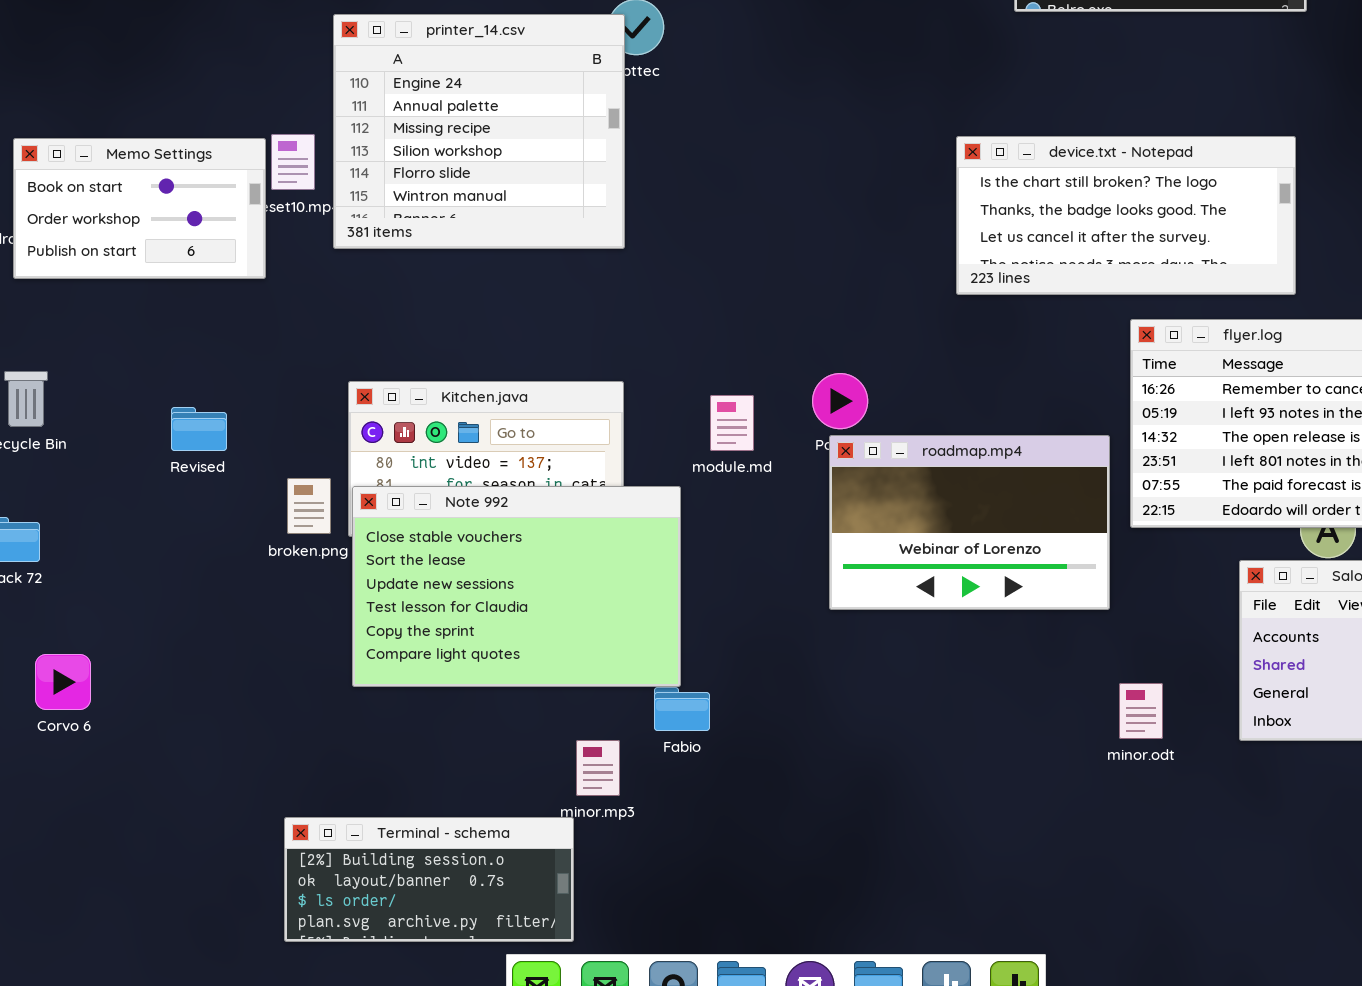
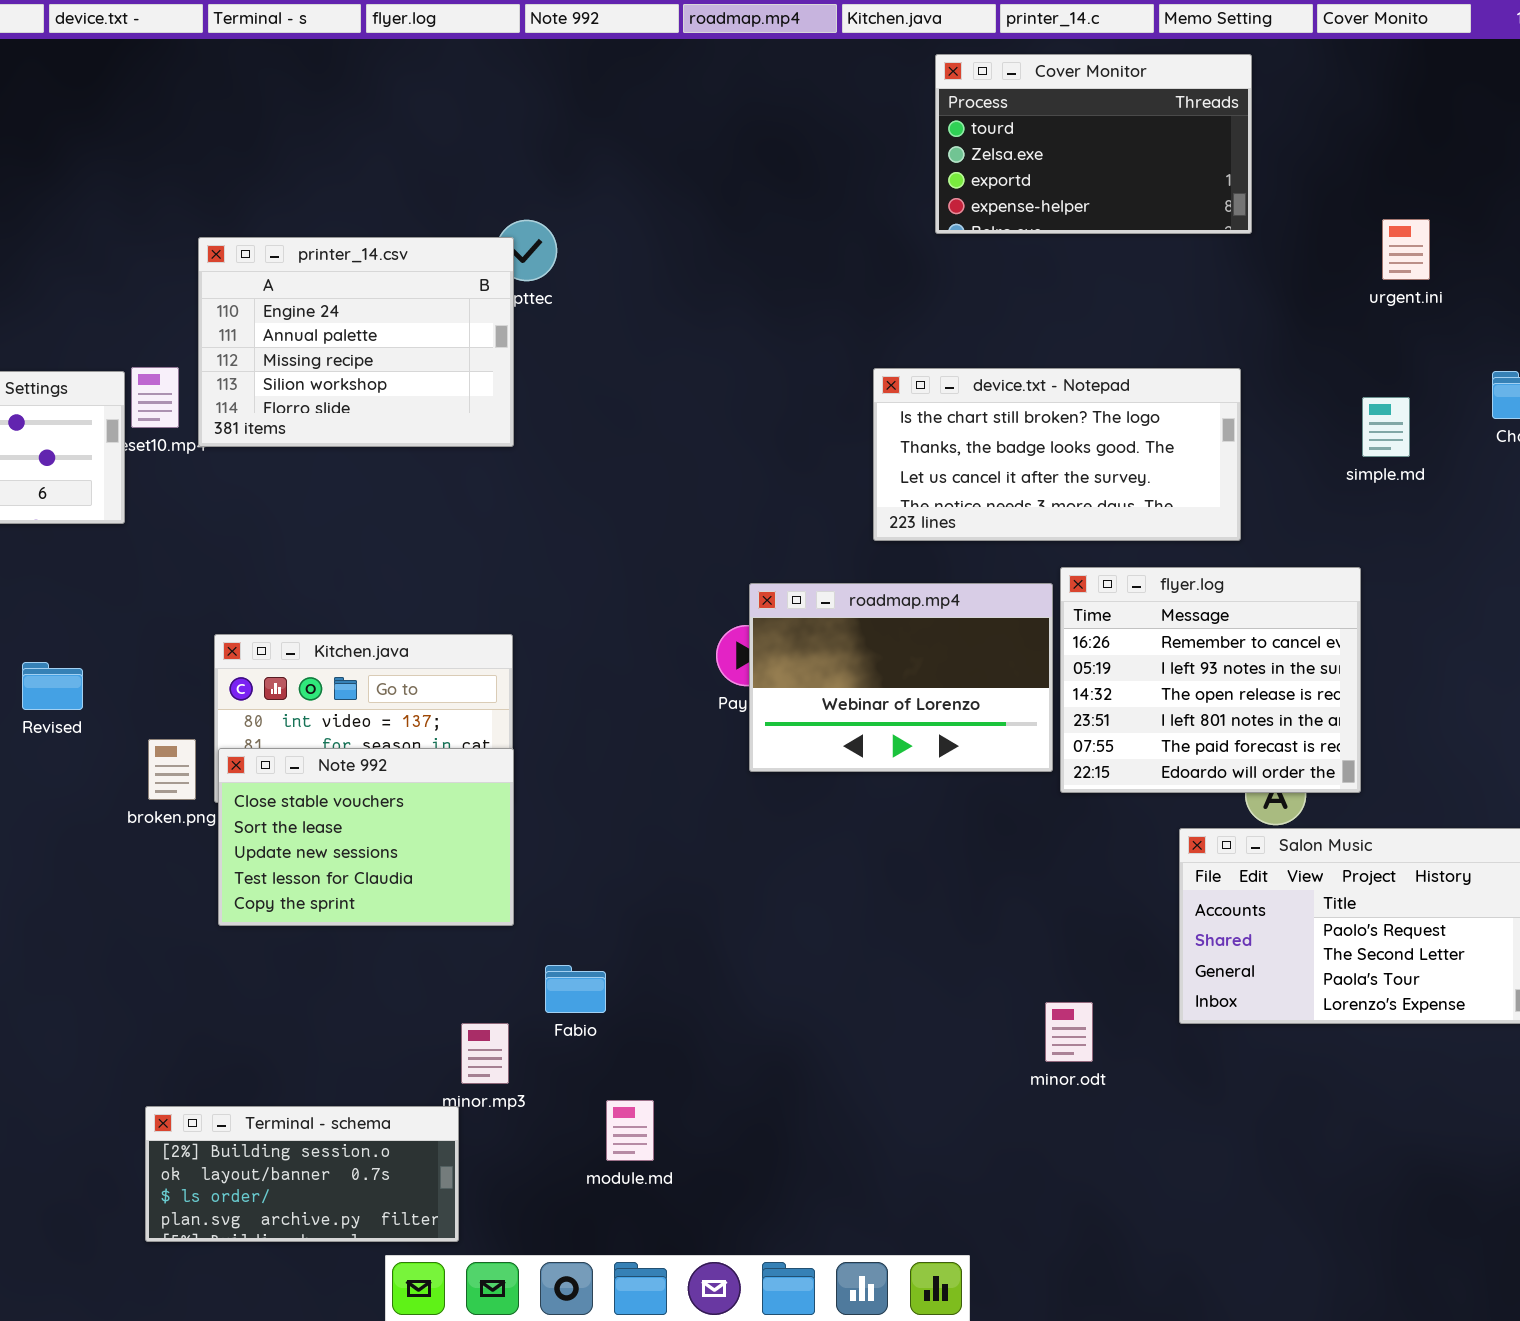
printer_14.csv: [333,14,625,249] -> [198,237,514,447], resized
module.md: [710,395,754,451] -> [606,1100,654,1161], moved
roadmap.mp4: [829,435,1110,610] -> [749,583,1053,772], moved
Note 992: [352,486,681,687] -> [218,748,514,926], resized
minor.odt: [1119,683,1163,739] -> [1045,1002,1093,1062], moved

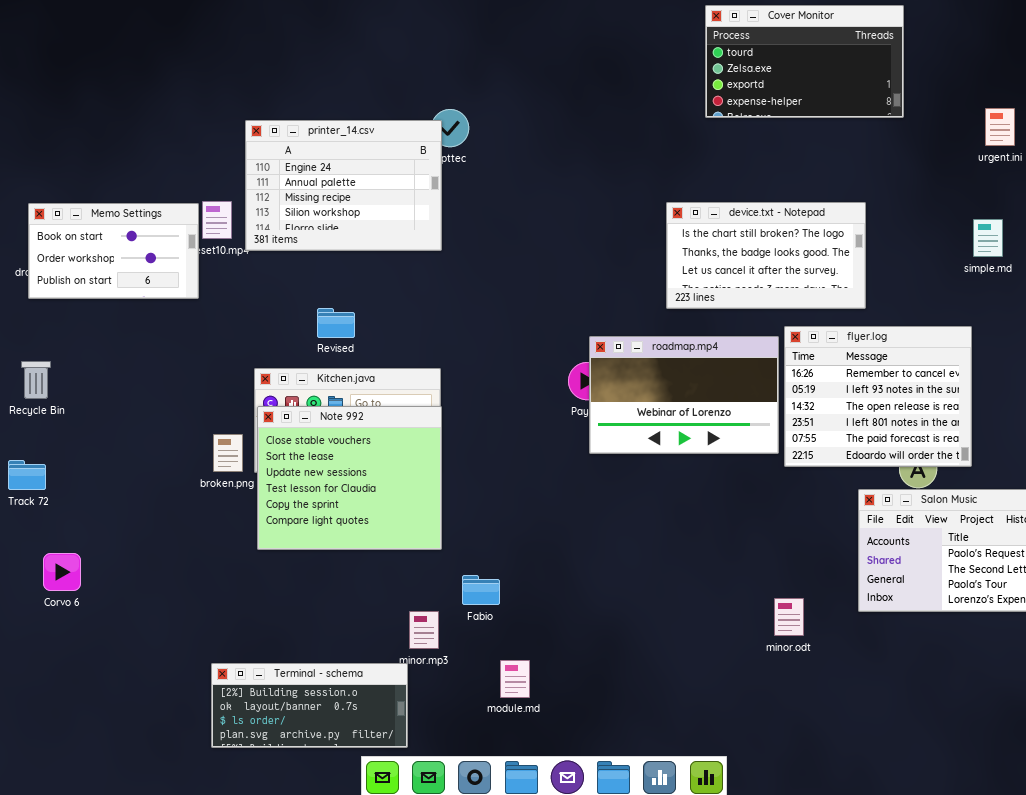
device.txt - Notepad: [873,368,1241,541] -> [666,202,866,309], resized
Revised: [22,662,83,710] -> [317,308,355,338], moved
Note 992: [218,748,514,926] -> [257,406,442,550], resized

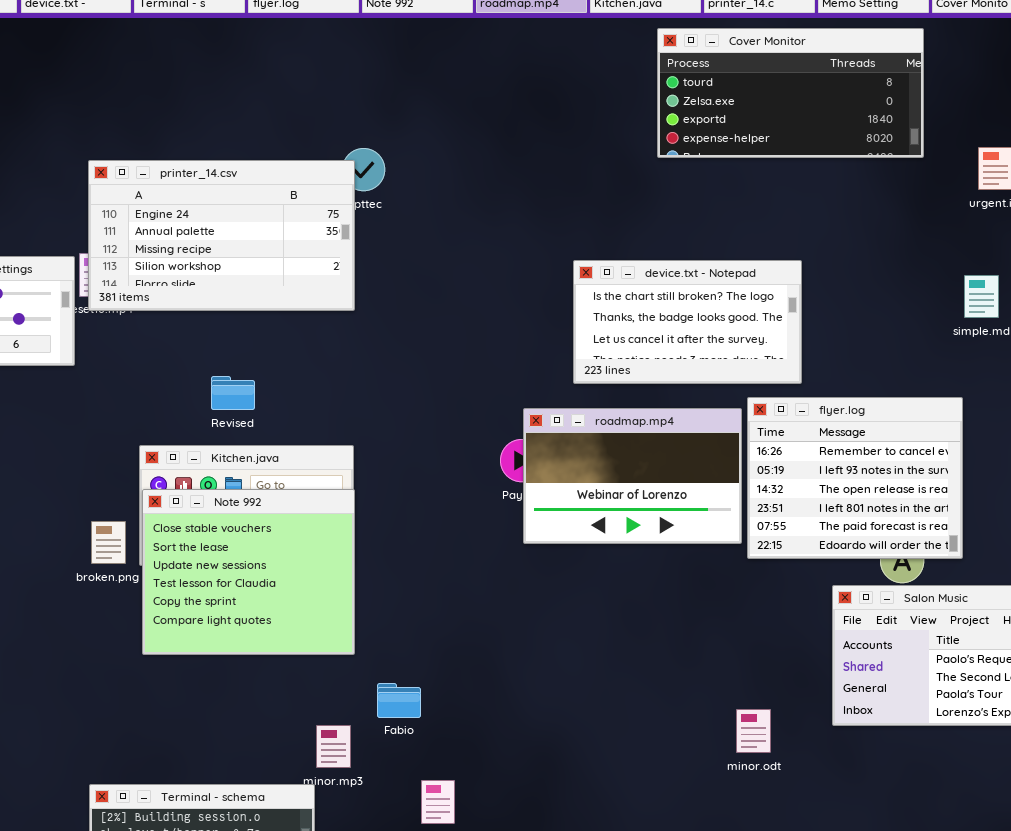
Cover Monitor: [705,5,904,118] -> [657,28,924,158], resized
printer_14.csv: [245,120,442,251] -> [88,160,355,311], resized
device.txt - Notepad: [666,202,866,309] -> [573,260,802,384], moved

